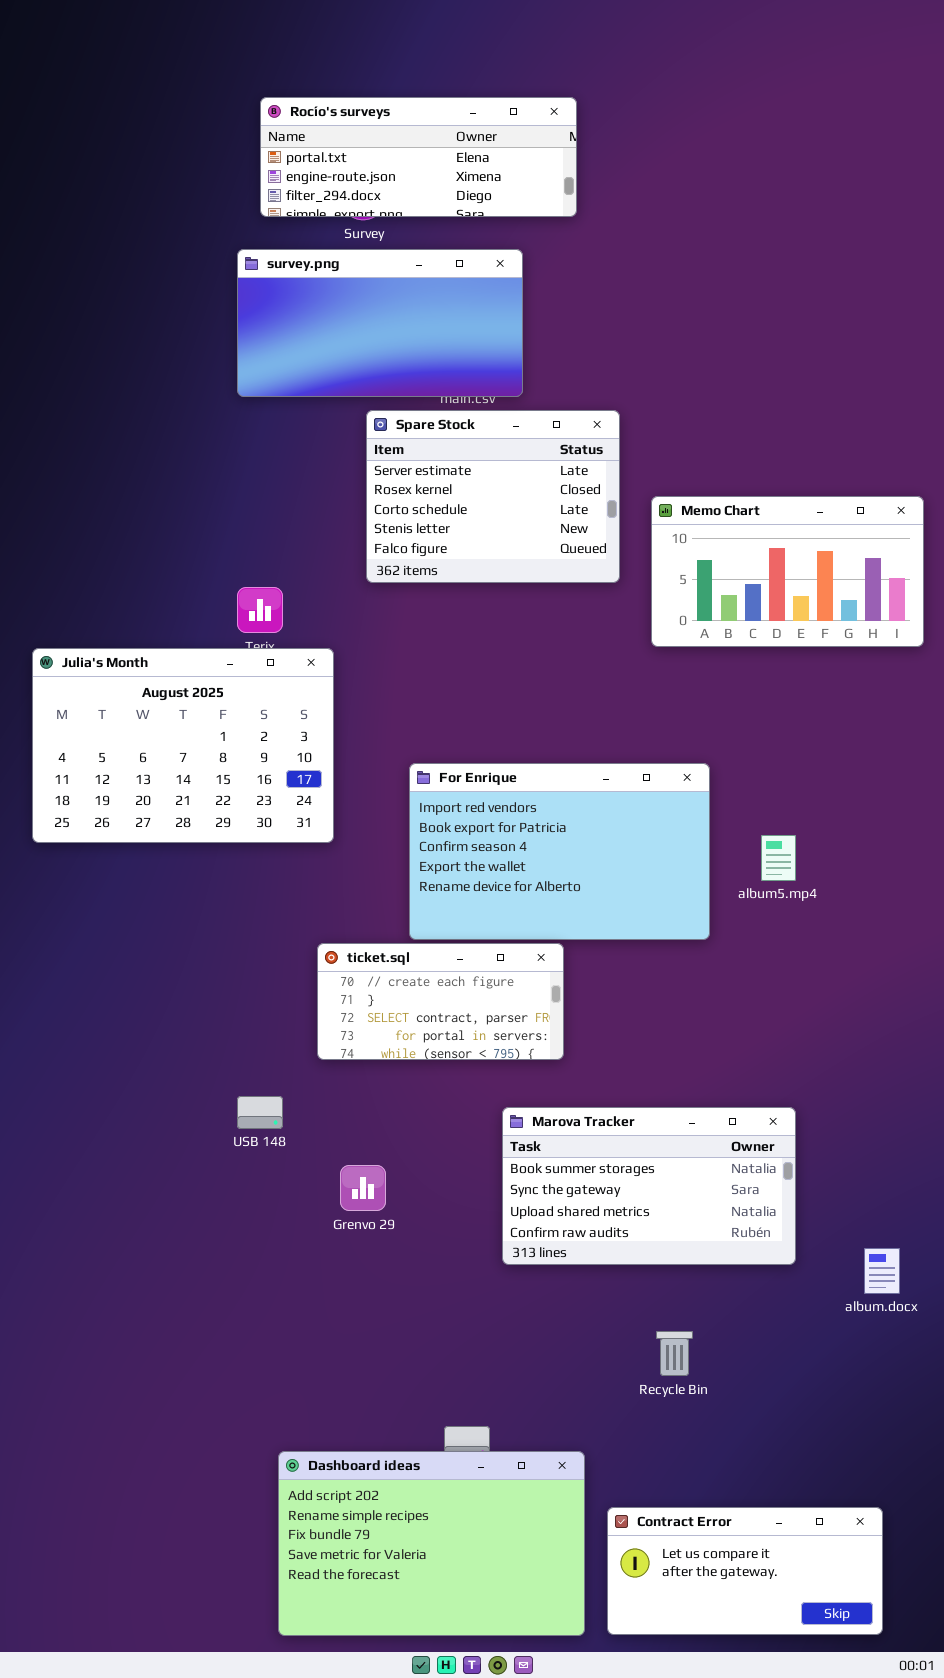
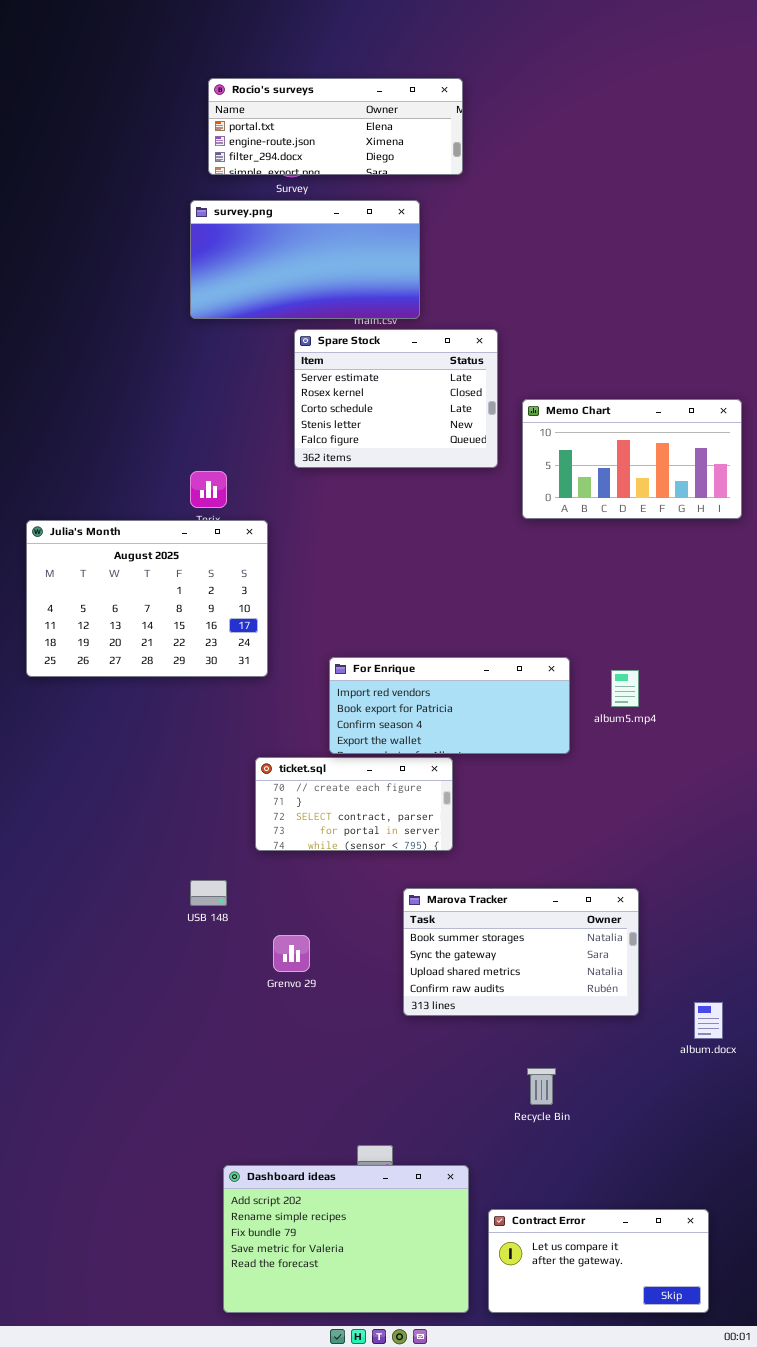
For Enrique: [409,763,710,940] -> [329,657,570,754], resized

